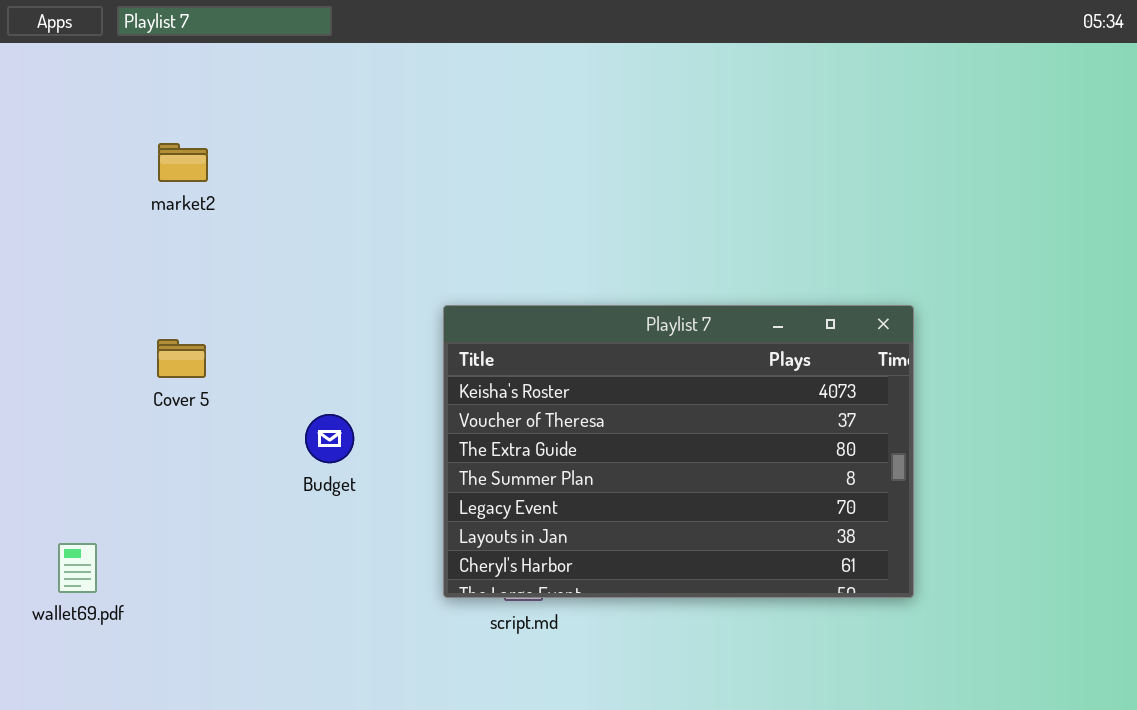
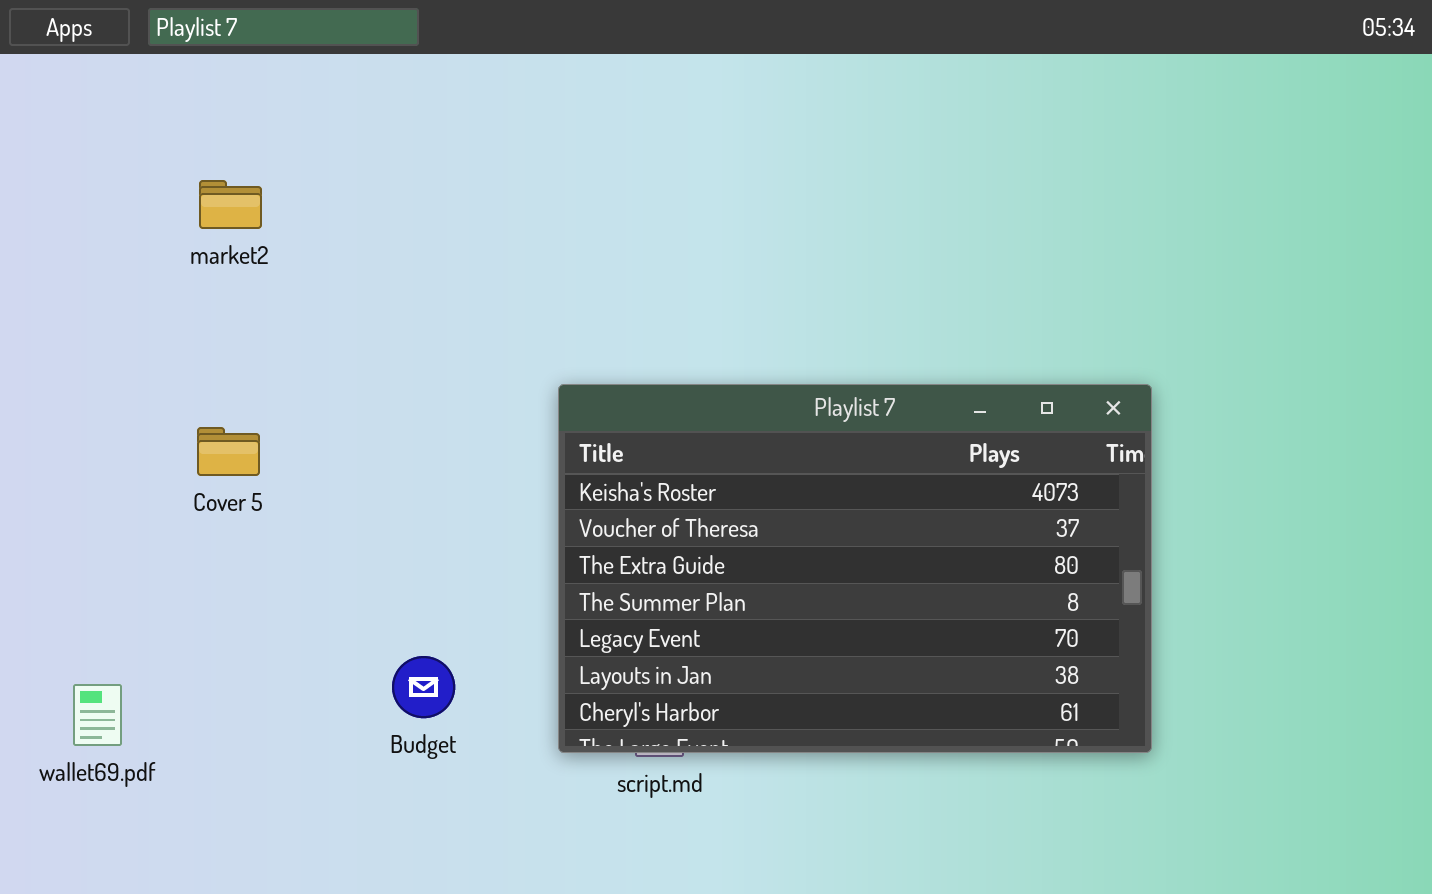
Budget: [305,414,354,463] -> [392,656,455,718], moved

